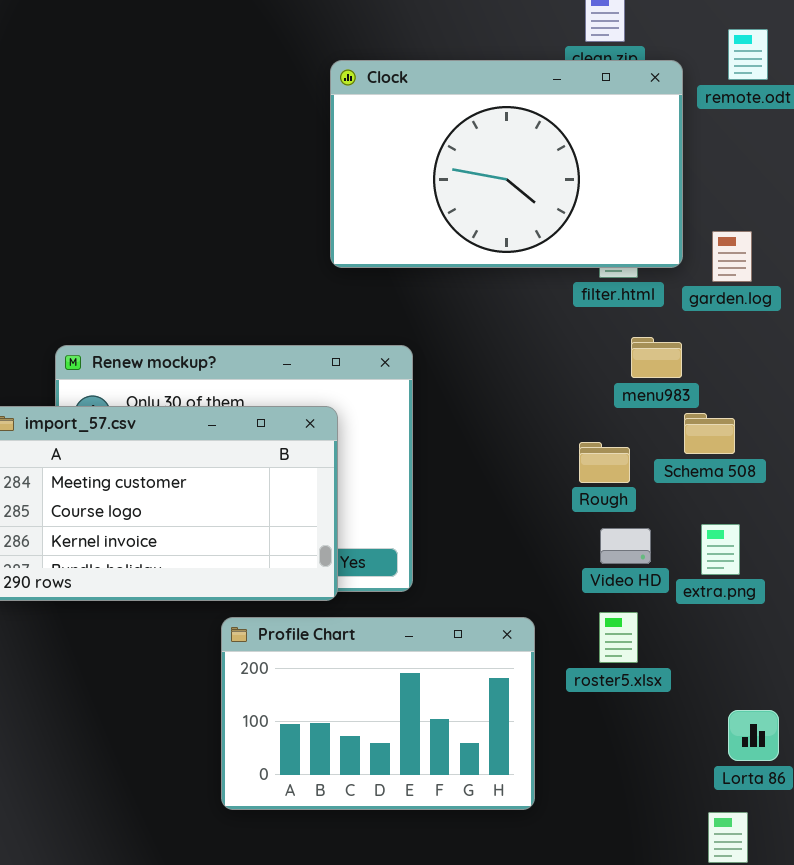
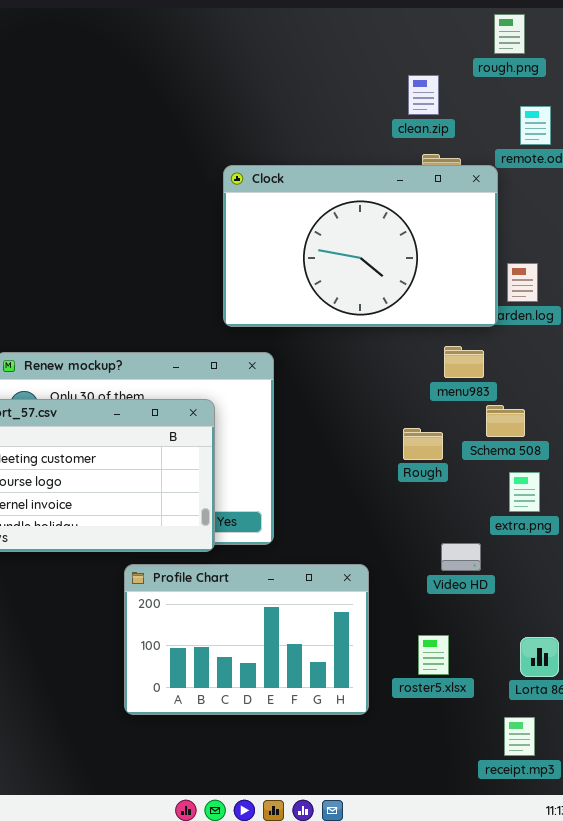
Clock: [330,60,683,268] -> [223,165,498,327], moved
extra.png: [701,524,740,575] -> [509,472,540,512], moved
Video HD: [600,528,651,564] -> [441,543,481,571], moved
roster5.xlsx: [599,612,638,663] -> [418,635,449,675], moved

